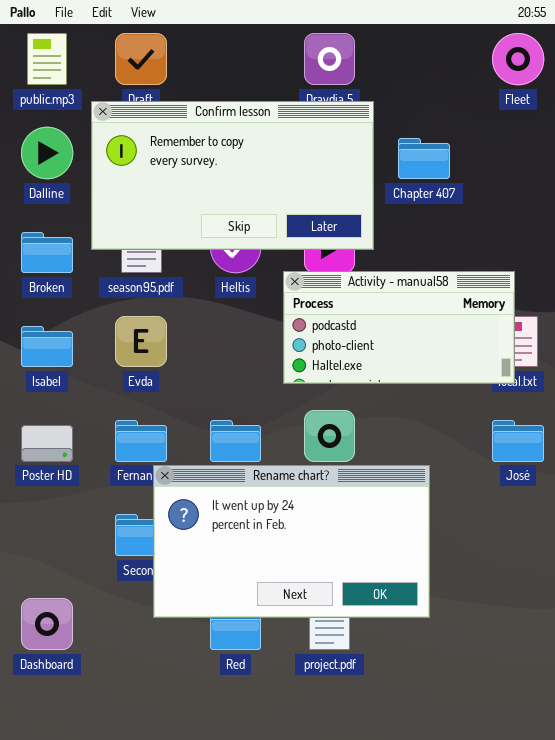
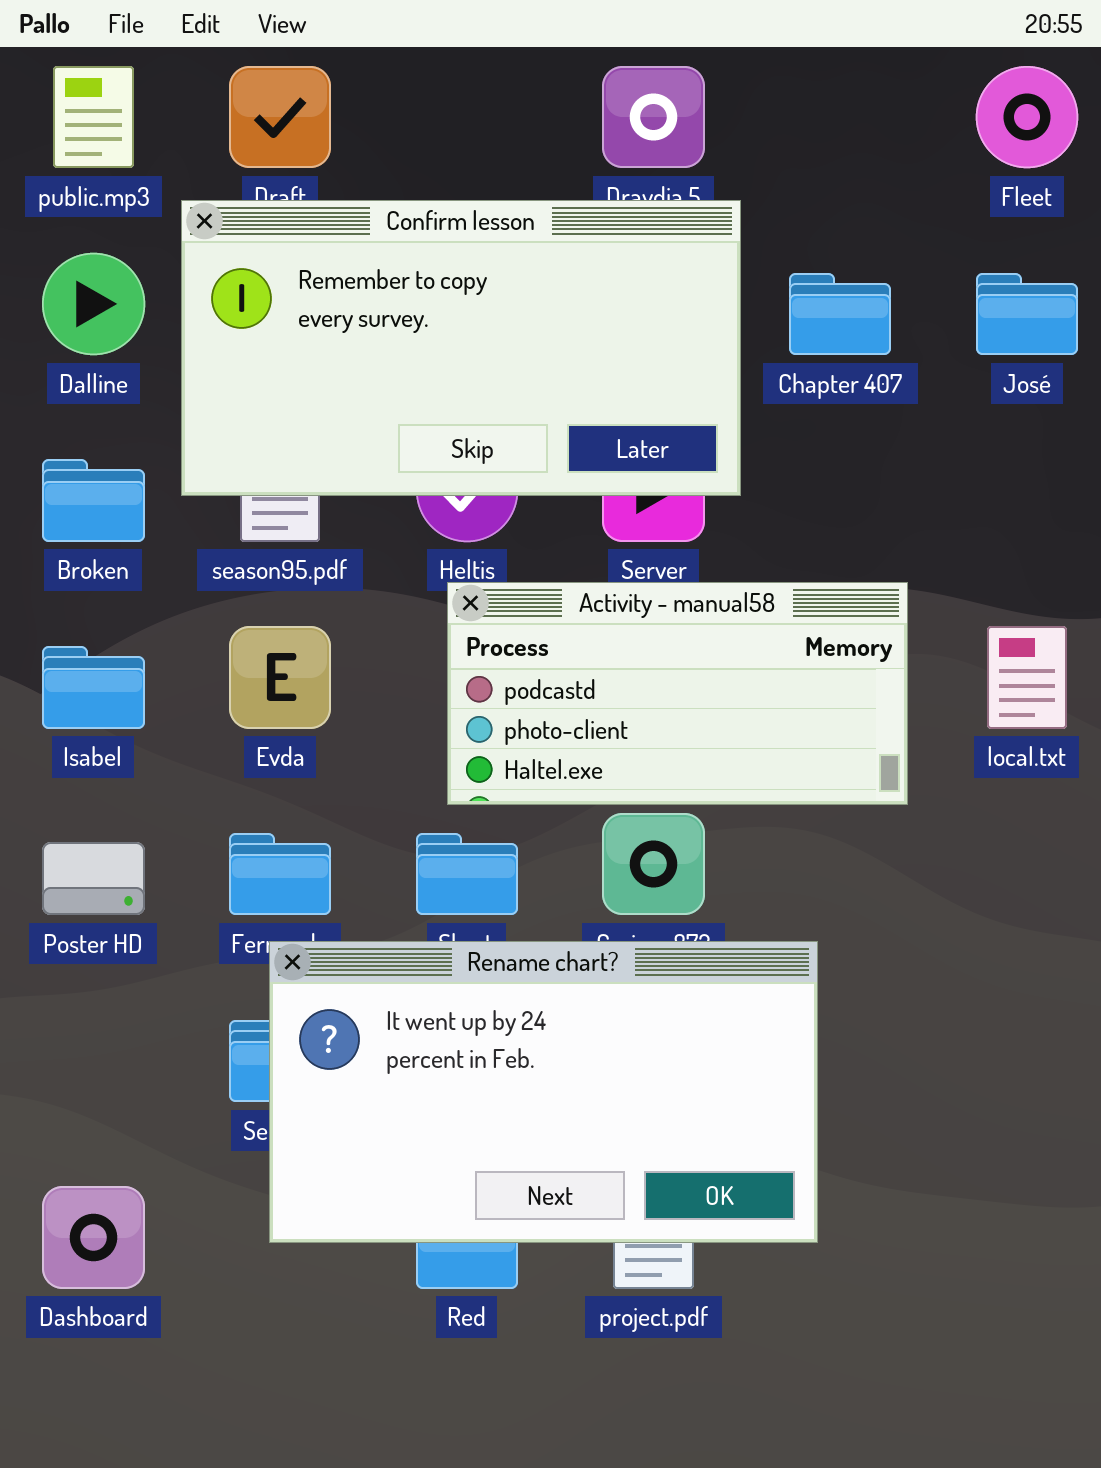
Activity - manual58: [283,271,515,384] -> [447,582,908,805], moved
José: [492,420,544,462] -> [976,273,1078,355], moved
Rename chart?: [153,465,430,618] -> [269,941,818,1243], moved

